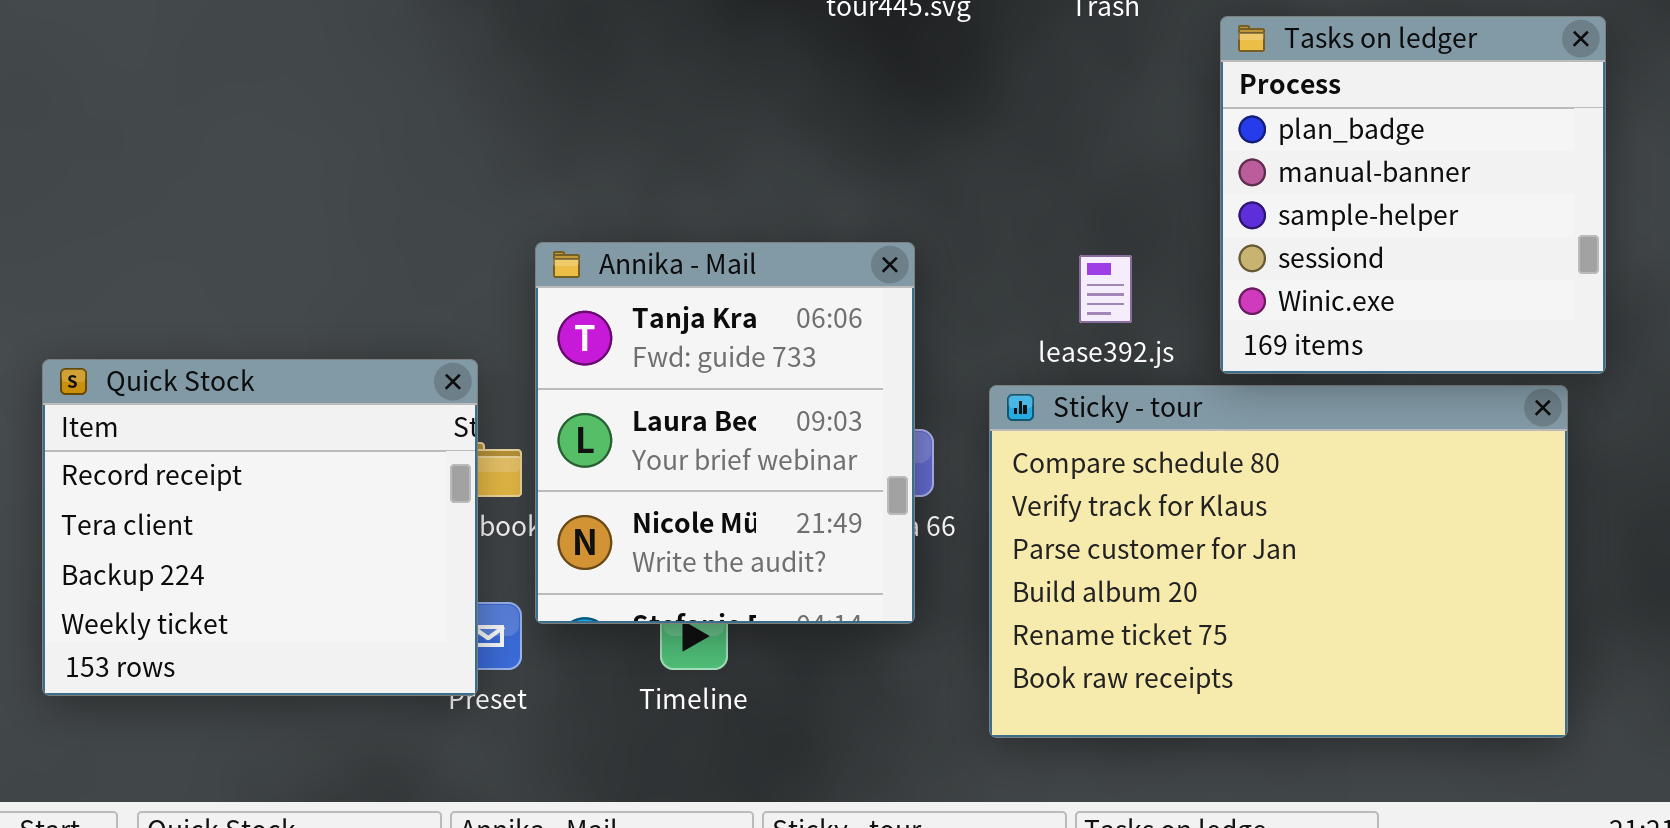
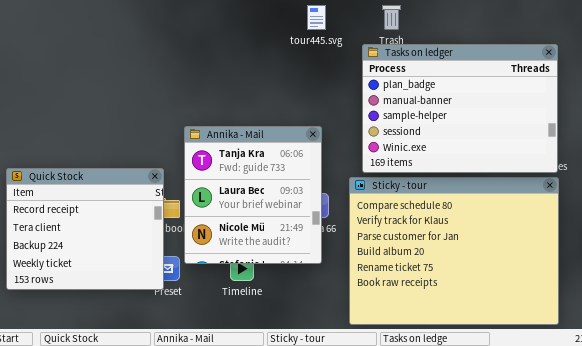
Tasks on ledger: [1220,16,1606,374] -> [362,44,558,173], moved, resized
Sticky - tour: [989,385,1568,738] -> [349,177,559,325], resized

